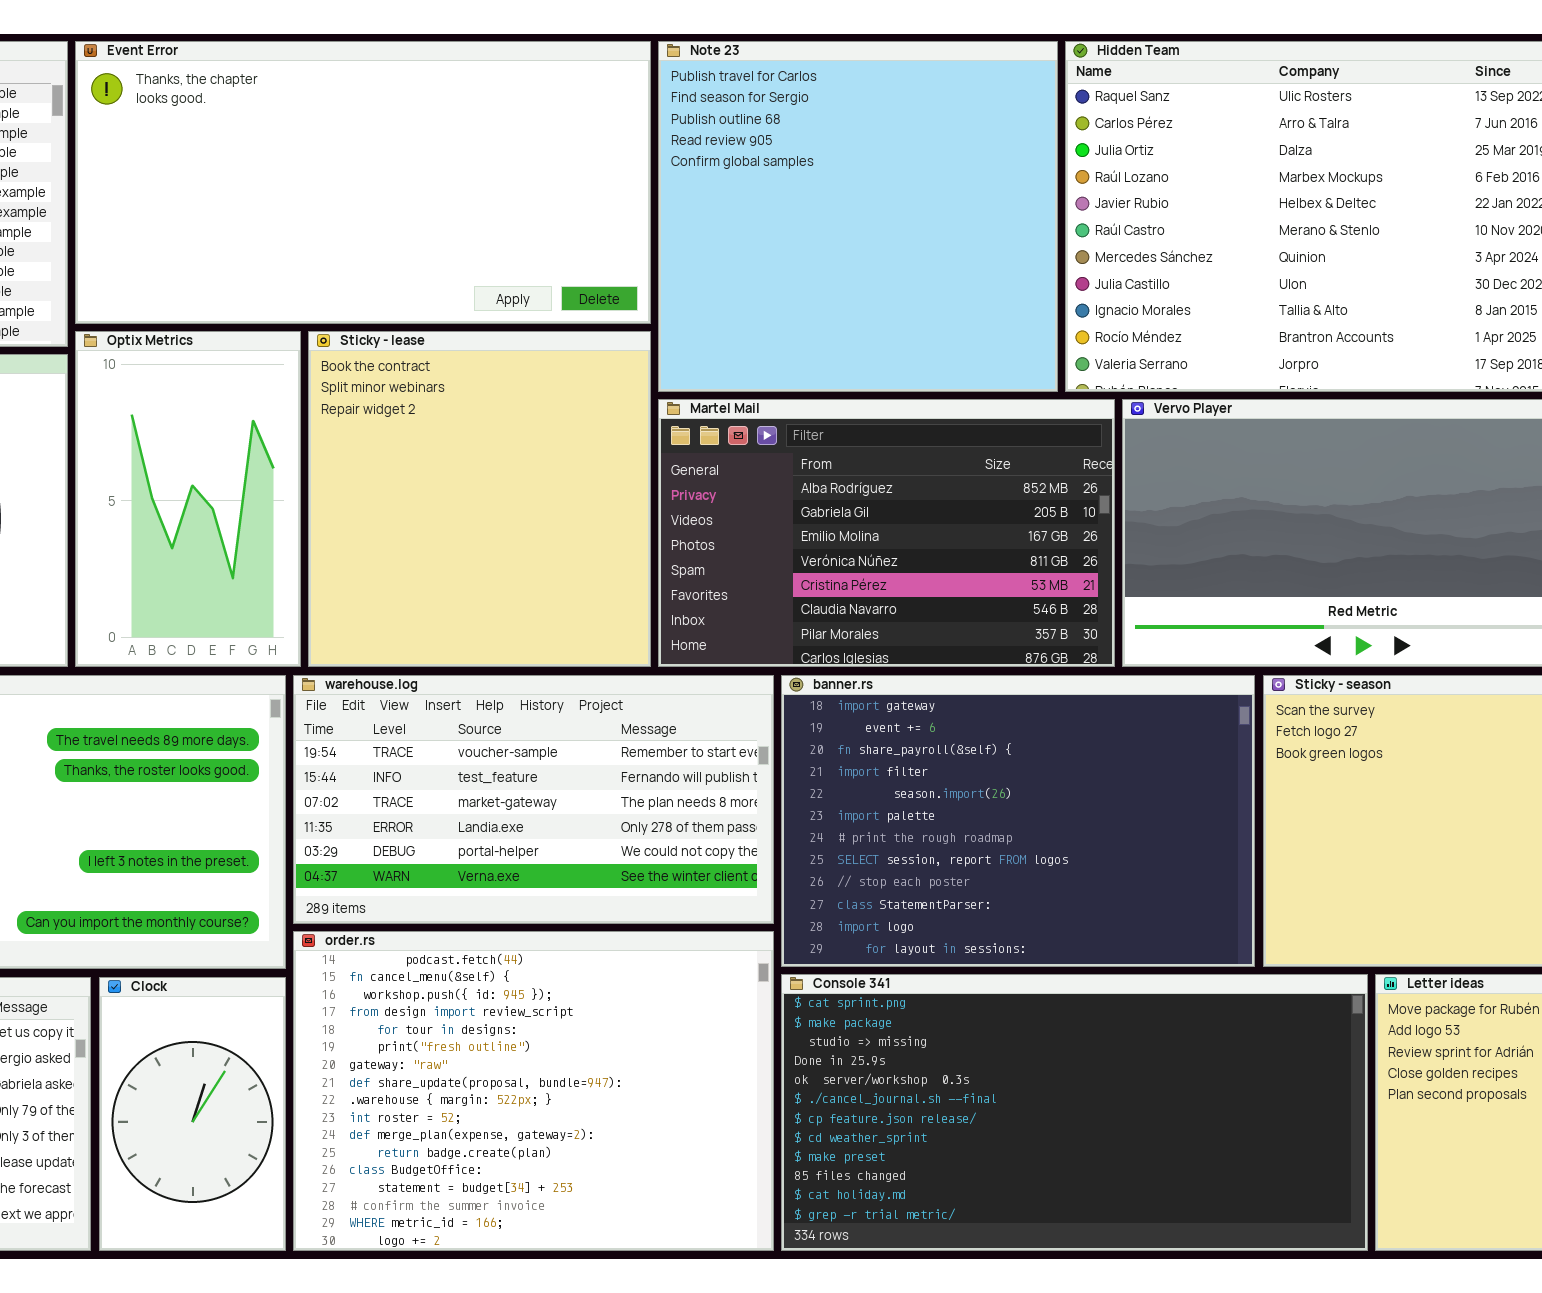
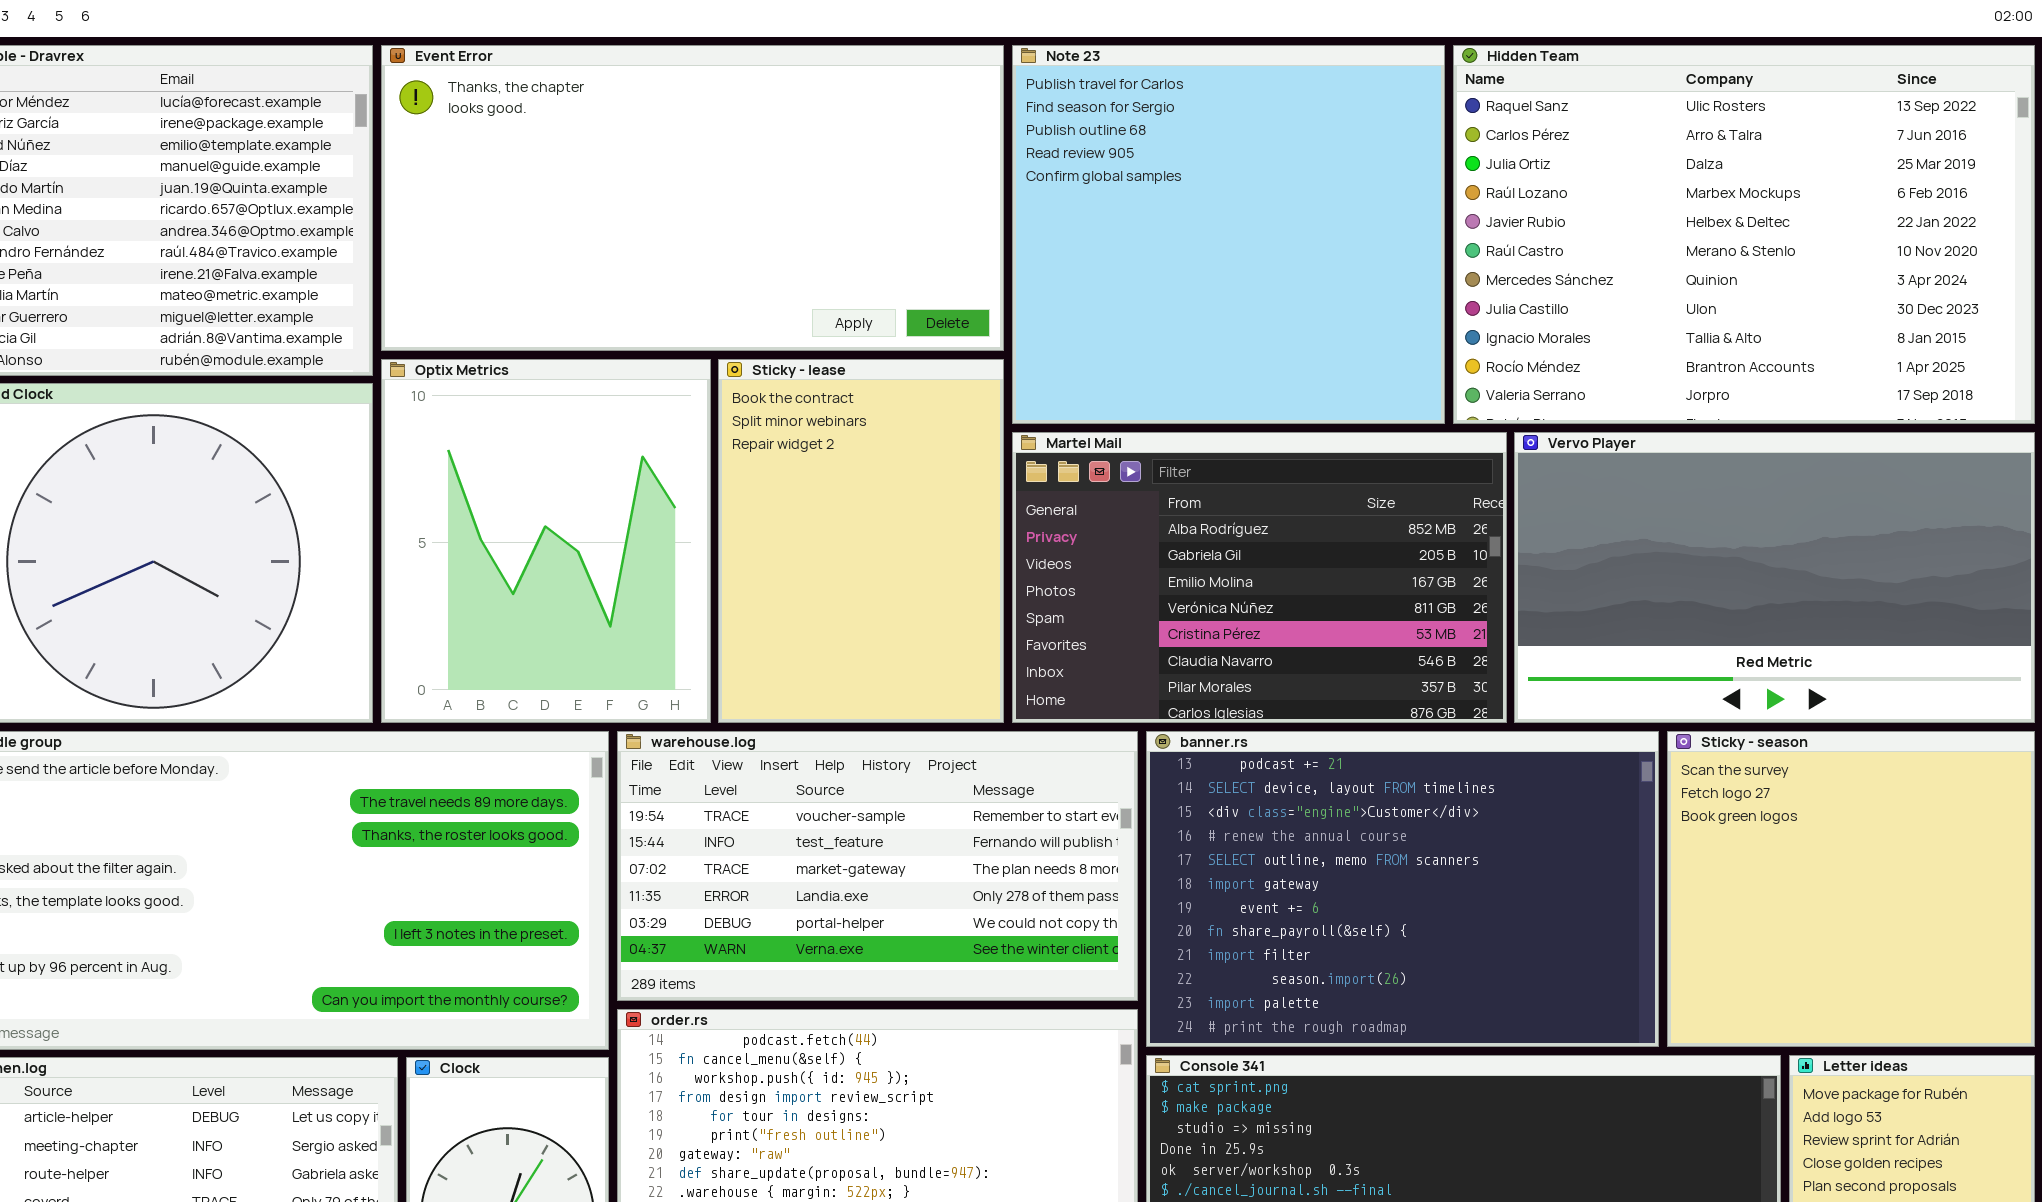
Optix Metrics: [75,331,301,667] -> [381,359,711,723], resized
Sticky - lease: [308,331,651,667] -> [718,359,1004,723], resized
banner.rs: [781,675,1255,967] -> [1146,731,1659,1047], scrolled up 5 rows

